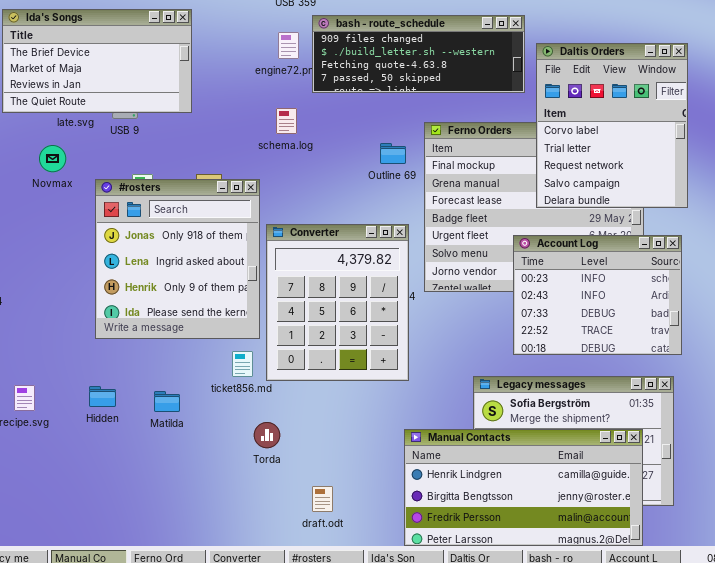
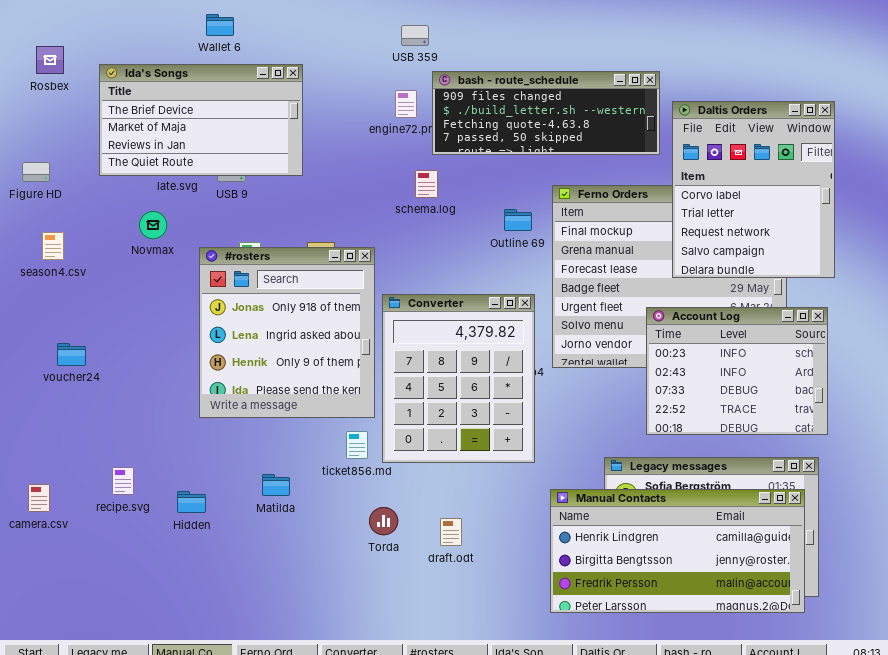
schema.log: [276,108,297,134] -> [415,170,438,198], moved
Hidden: [89,386,116,407] -> [177,491,206,513], moved
Manual Contacts: [404,429,643,546] -> [550,489,805,613], moved
draft.odt: [312,486,333,512] -> [440,518,462,546], moved

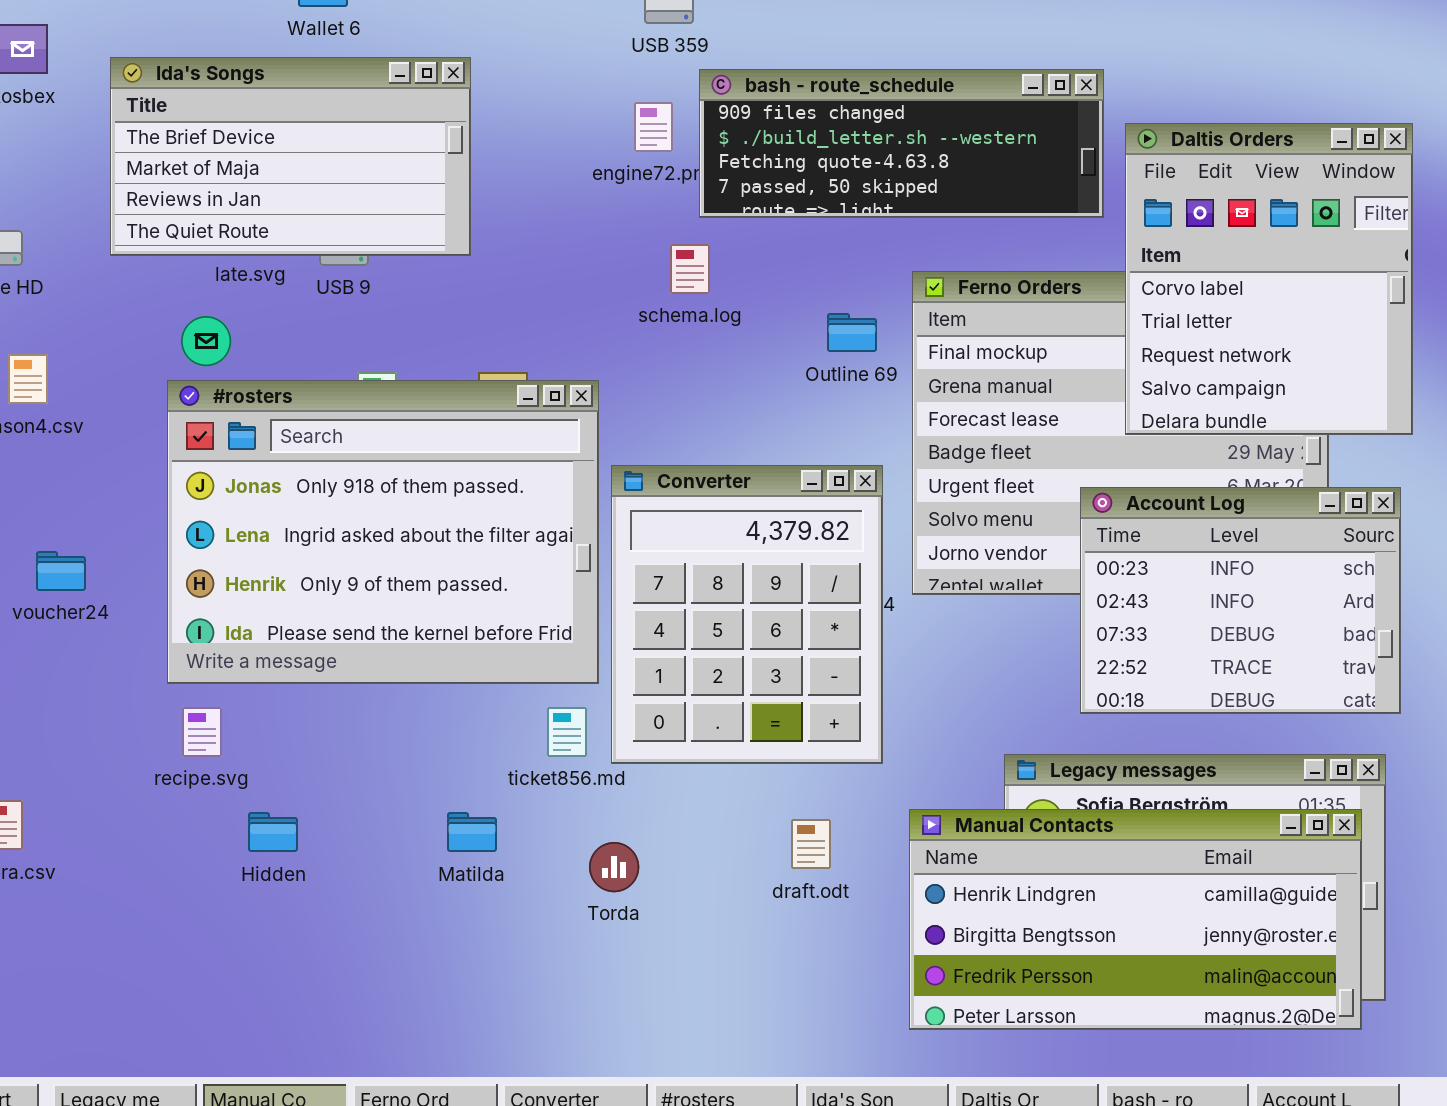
#rosters: [199,247,375,418] -> [167,380,599,684], resized
recipe.svg: [112,467,134,495] -> [182,707,222,757], moved
Matilda: [262,474,290,496] -> [447,812,497,852], moved
draft.odt: [440,518,462,546] -> [791,819,831,869], moved

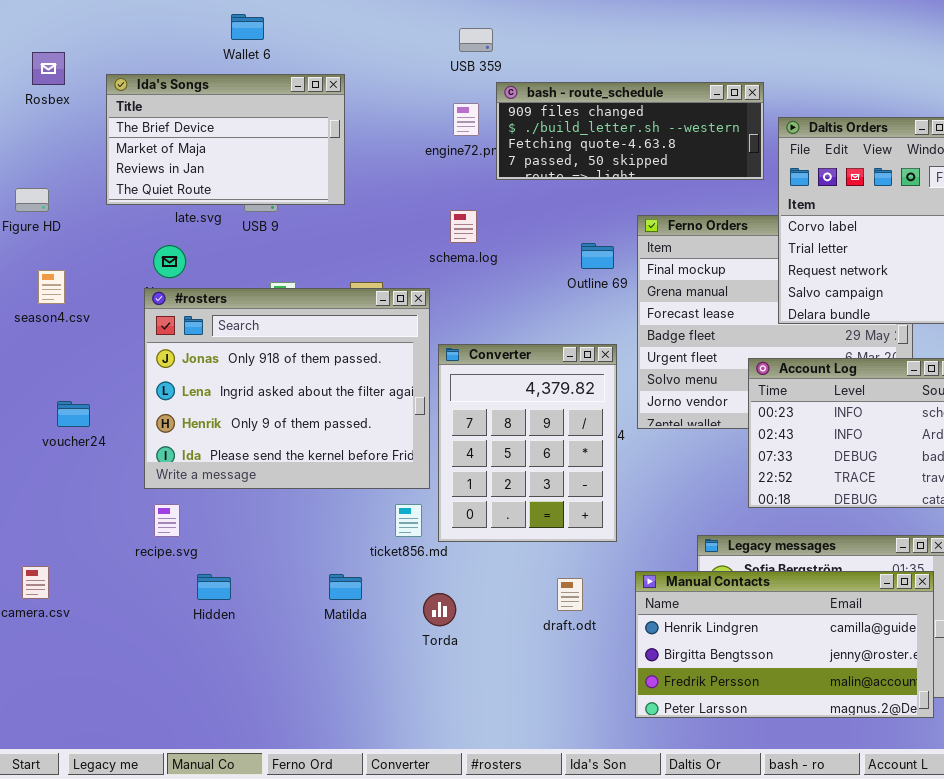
schema.log: [670,244,710,294] -> [450,210,477,243], moved

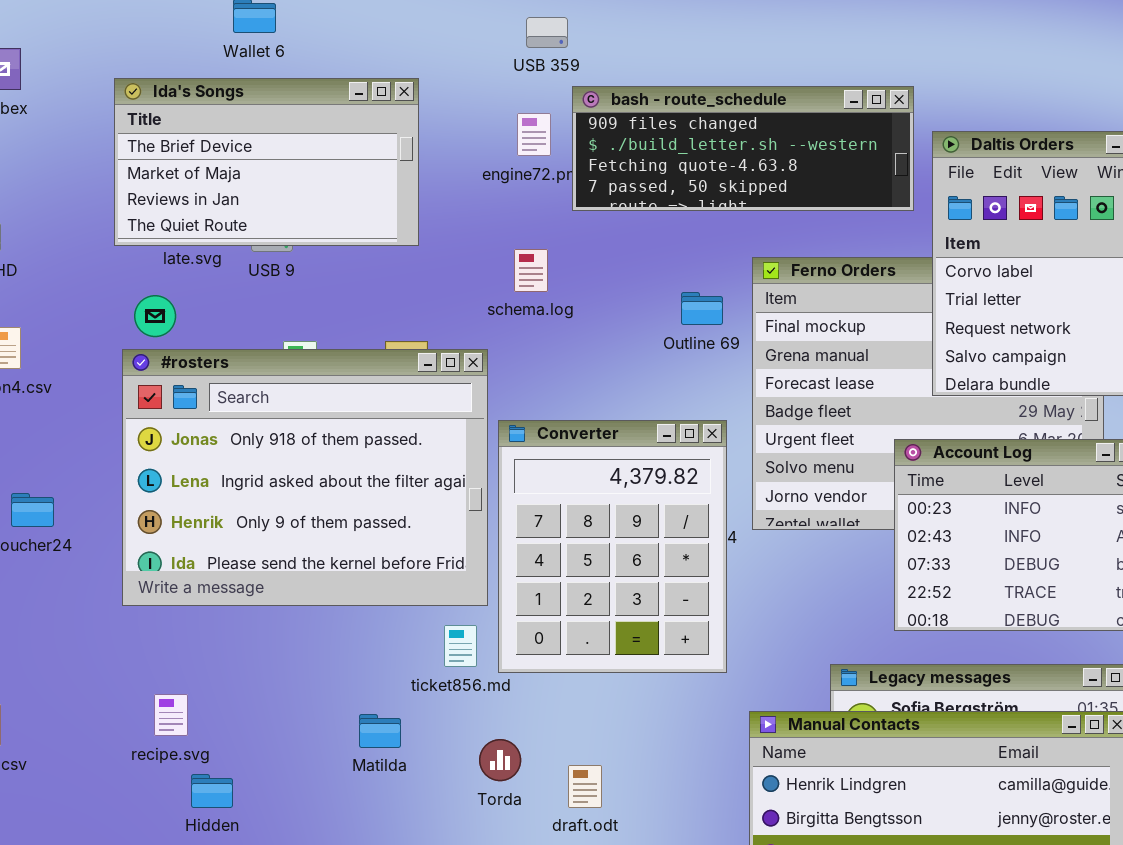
Ida's Songs: [106,74,345,205] -> [114,78,419,246], moved
recipe.svg: [154,504,180,537] -> [154,694,188,736], moved
Hidden: [197,574,231,600] -> [191,774,233,808], moved
draft.odt: [557,578,583,611] -> [568,765,602,808], moved

